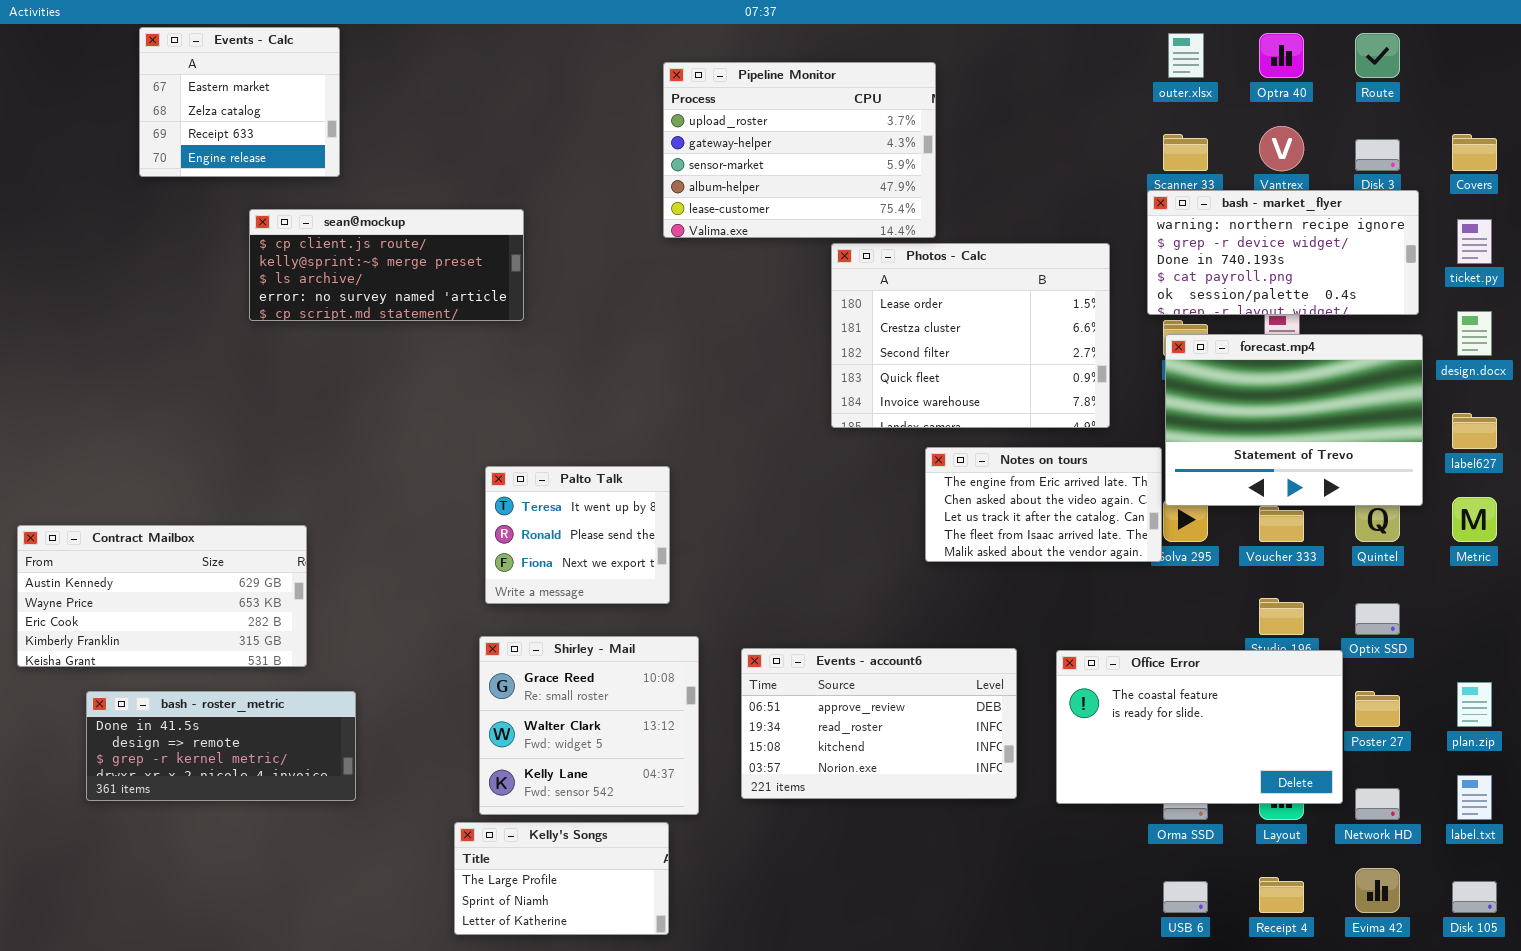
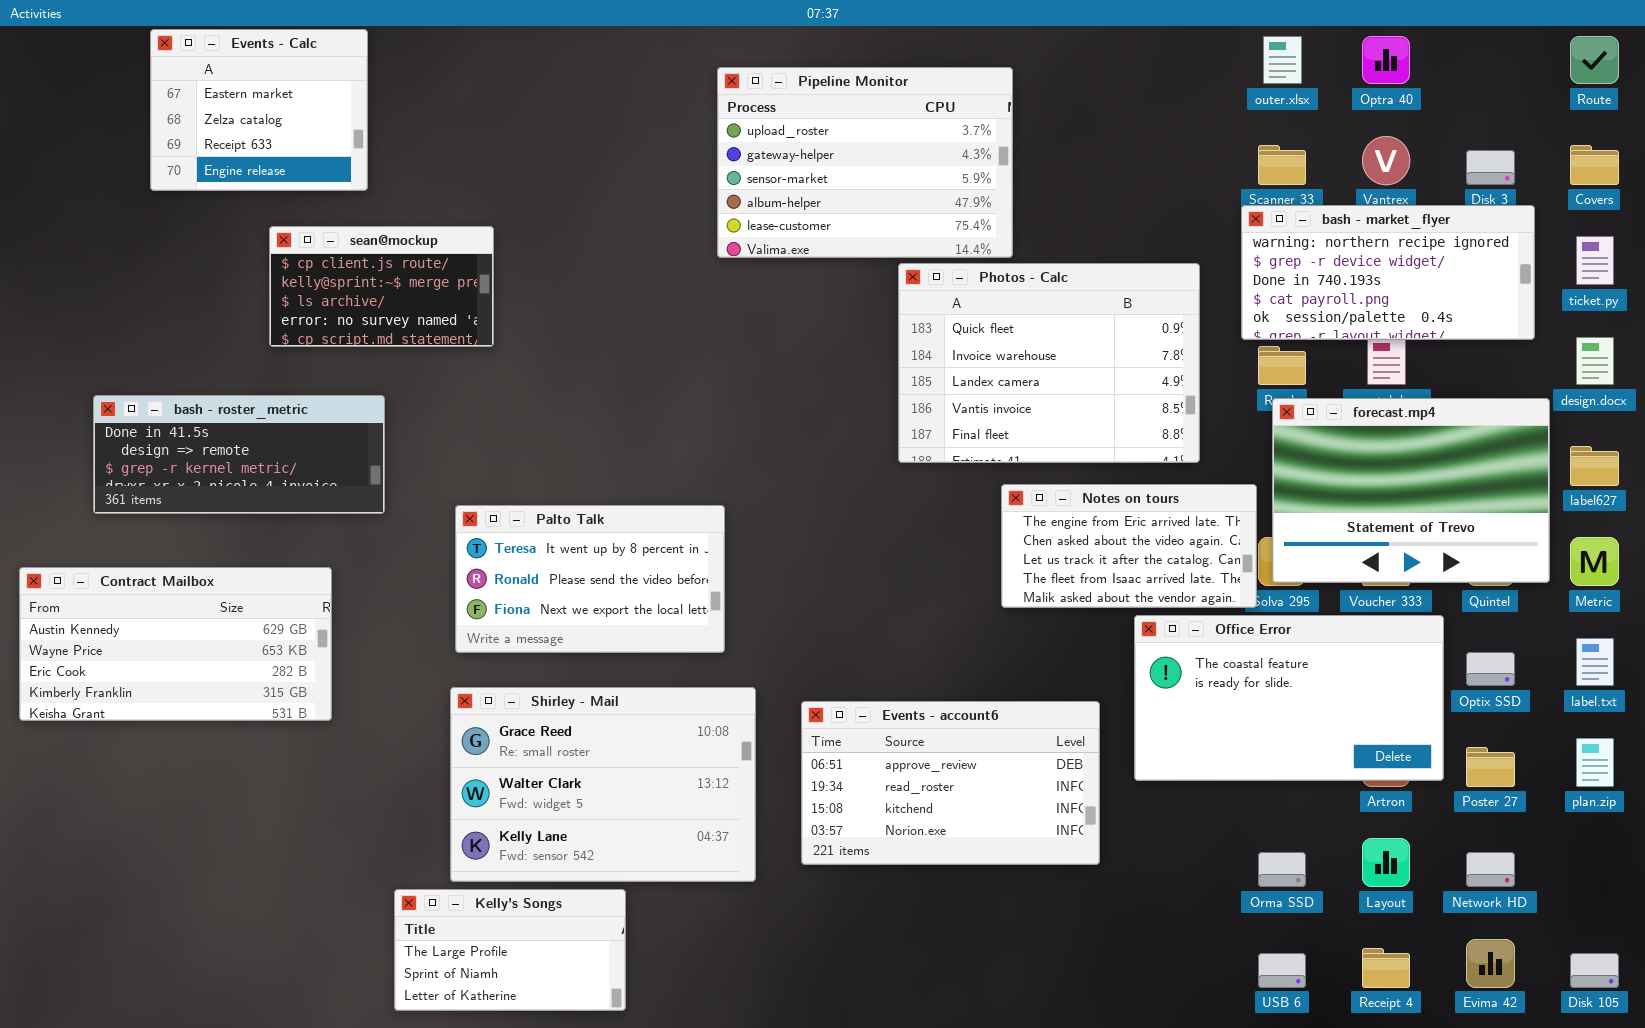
Route: [1355,33,1400,78] -> [1570,36,1619,84], moved
sean@mockup: [249,209,524,321] -> [269,226,494,347], resized
Photos - Calc: [831,243,1110,428] -> [898,263,1200,463], scrolled down 3 rows
forecast.mp4: [1165,334,1423,506] -> [1272,398,1550,583], moved
Palto Talk: [485,466,670,604] -> [455,505,725,653], resized
Shirley - Mail: [479,636,699,815] -> [450,687,756,882], resized
Office Error: [1056,650,1343,804] -> [1134,615,1444,781], moved
bash - roster_metric: [86,691,356,801] -> [93,395,385,514], moved
label.txt: [1457,775,1492,820] -> [1576,638,1614,686], moved
Kelly's Songs: [454,822,669,935] -> [394,889,626,1011], moved

